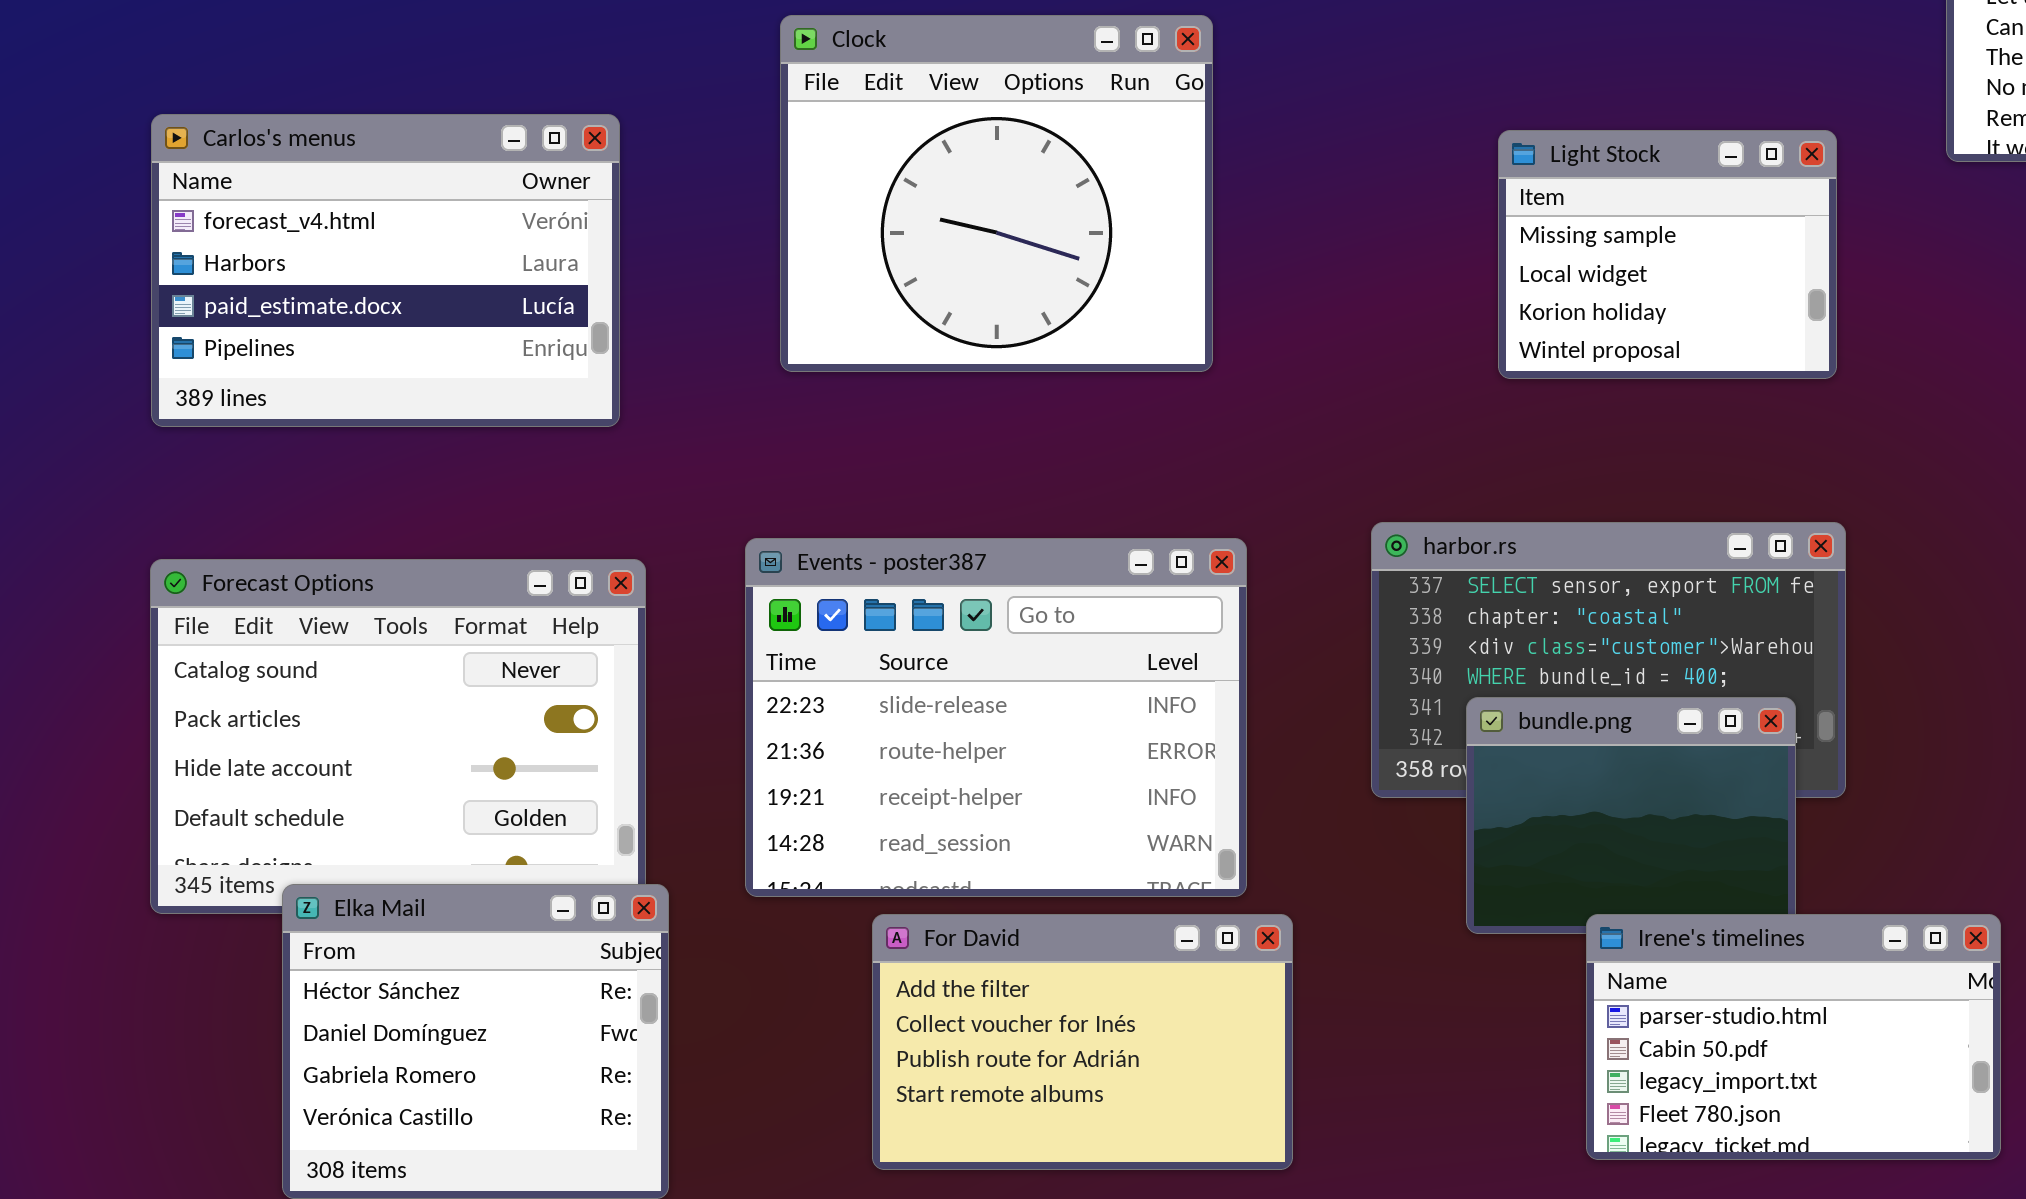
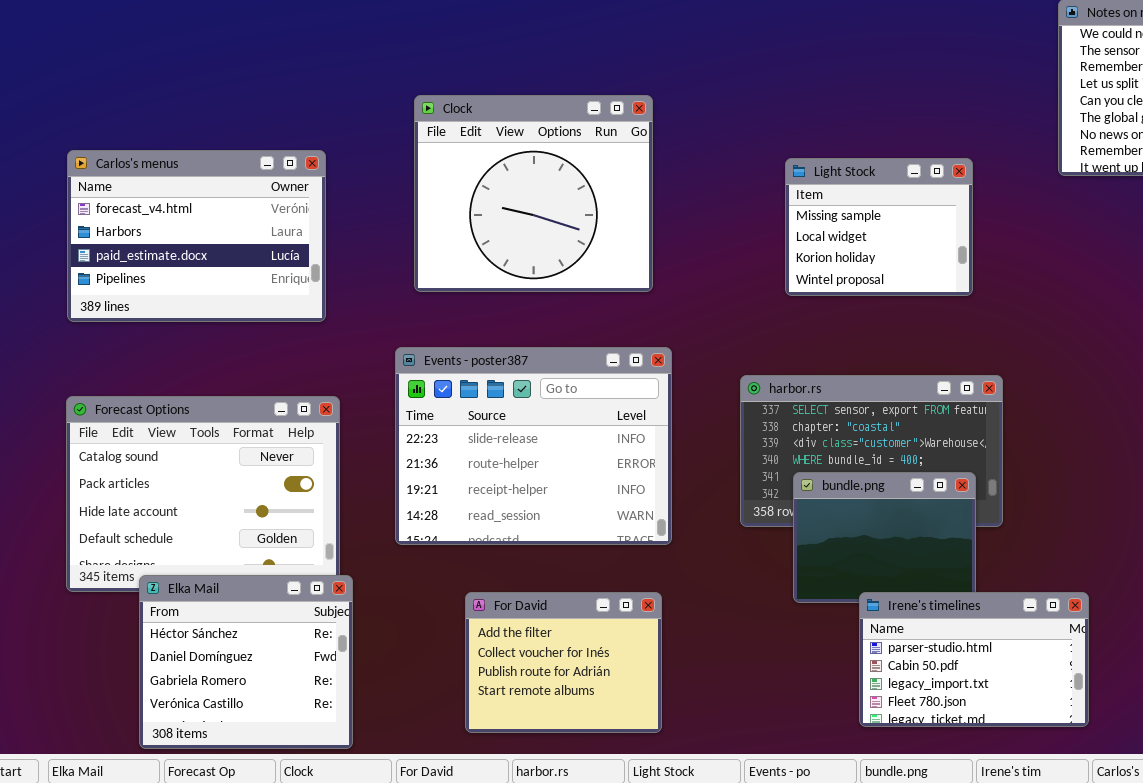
Light Stock: [1498,130,1837,379] -> [785,158,973,296], moved
Events - poster387: [745,538,1247,897] -> [395,347,672,545], moved
For David: [872,914,1293,1170] -> [465,592,662,733], resized

